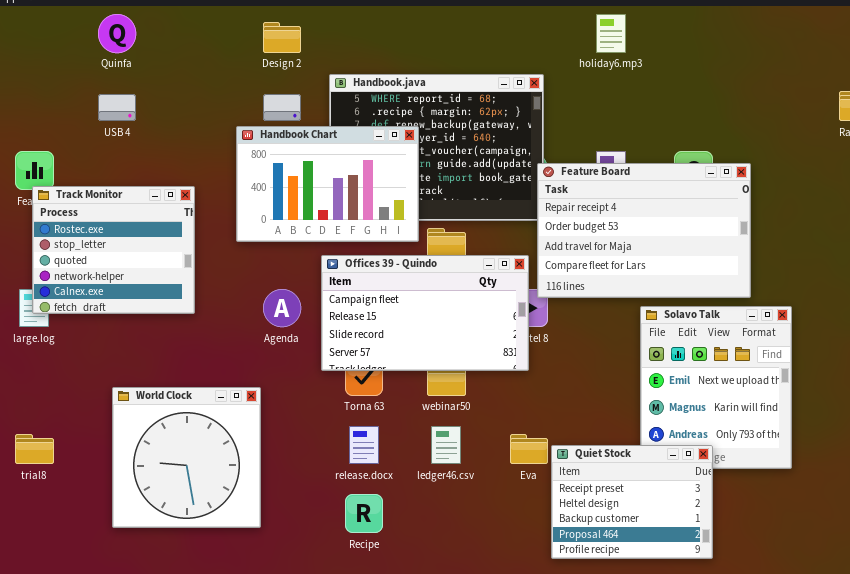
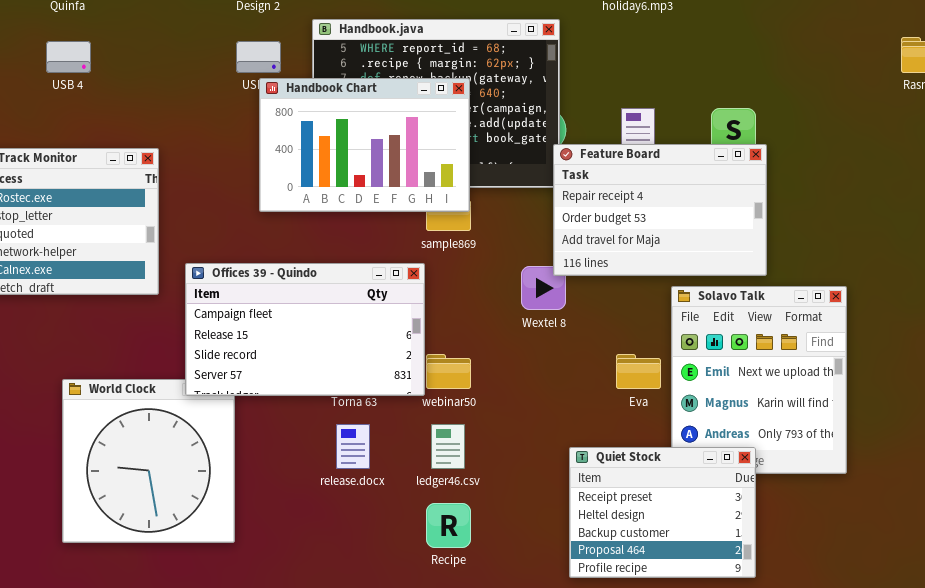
Handbook Chart: [236,126,419,242] -> [259,78,470,212], moved
Feature Board: [537,163,751,298] -> [553,144,767,276], resized
Offices 39 - Quindo: [321,255,529,371] -> [185,263,425,396], moved
Eva: [510,434,548,464] -> [616,354,661,389], moved
Recipe: [345,494,383,533] -> [426,503,471,548], moved

